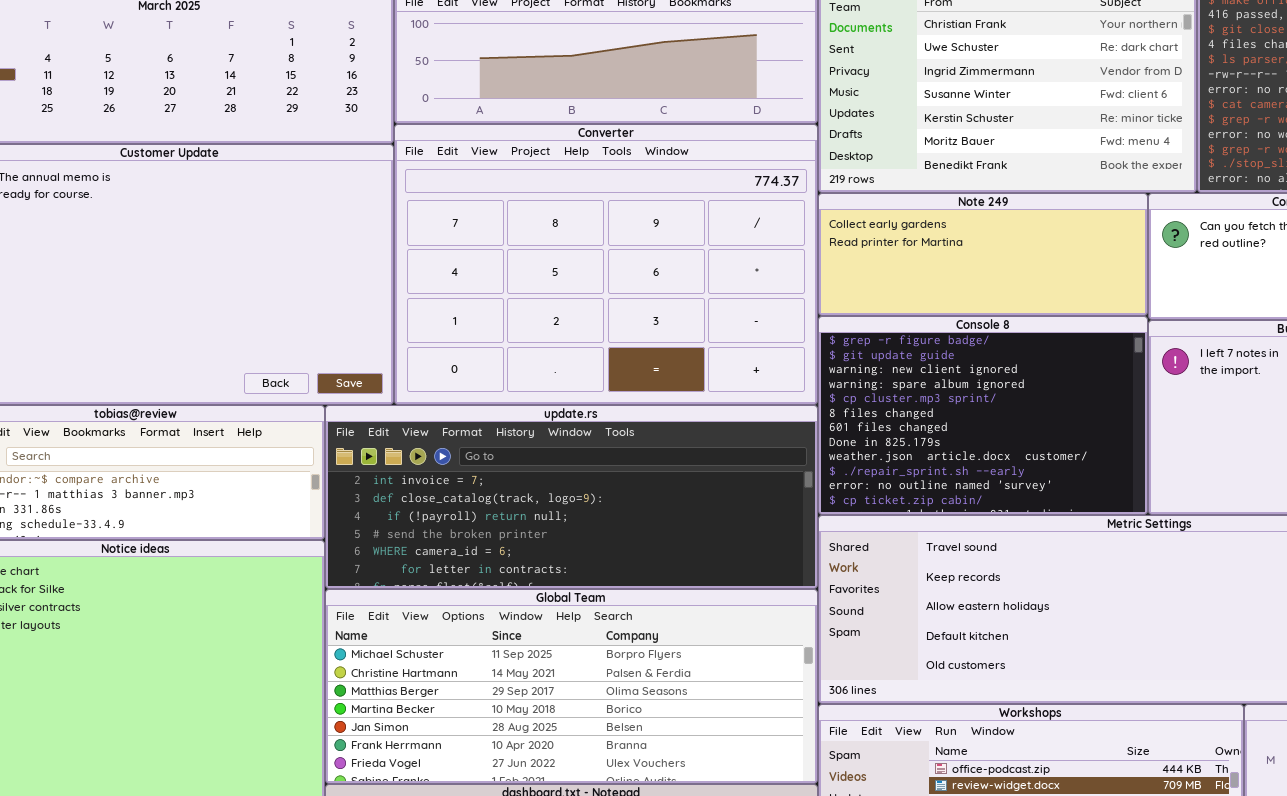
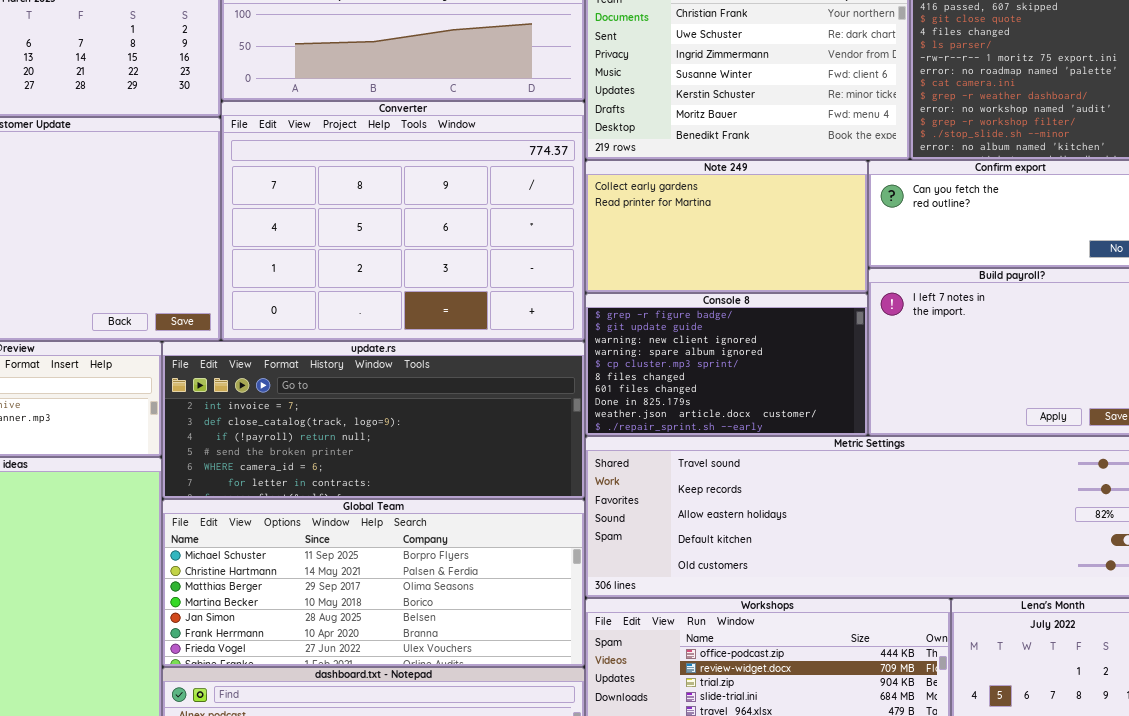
Note 249: [818,193,1148,316] -> [585,160,868,293], resized
Console 8: [818,316,1148,515] -> [585,293,868,436], resized

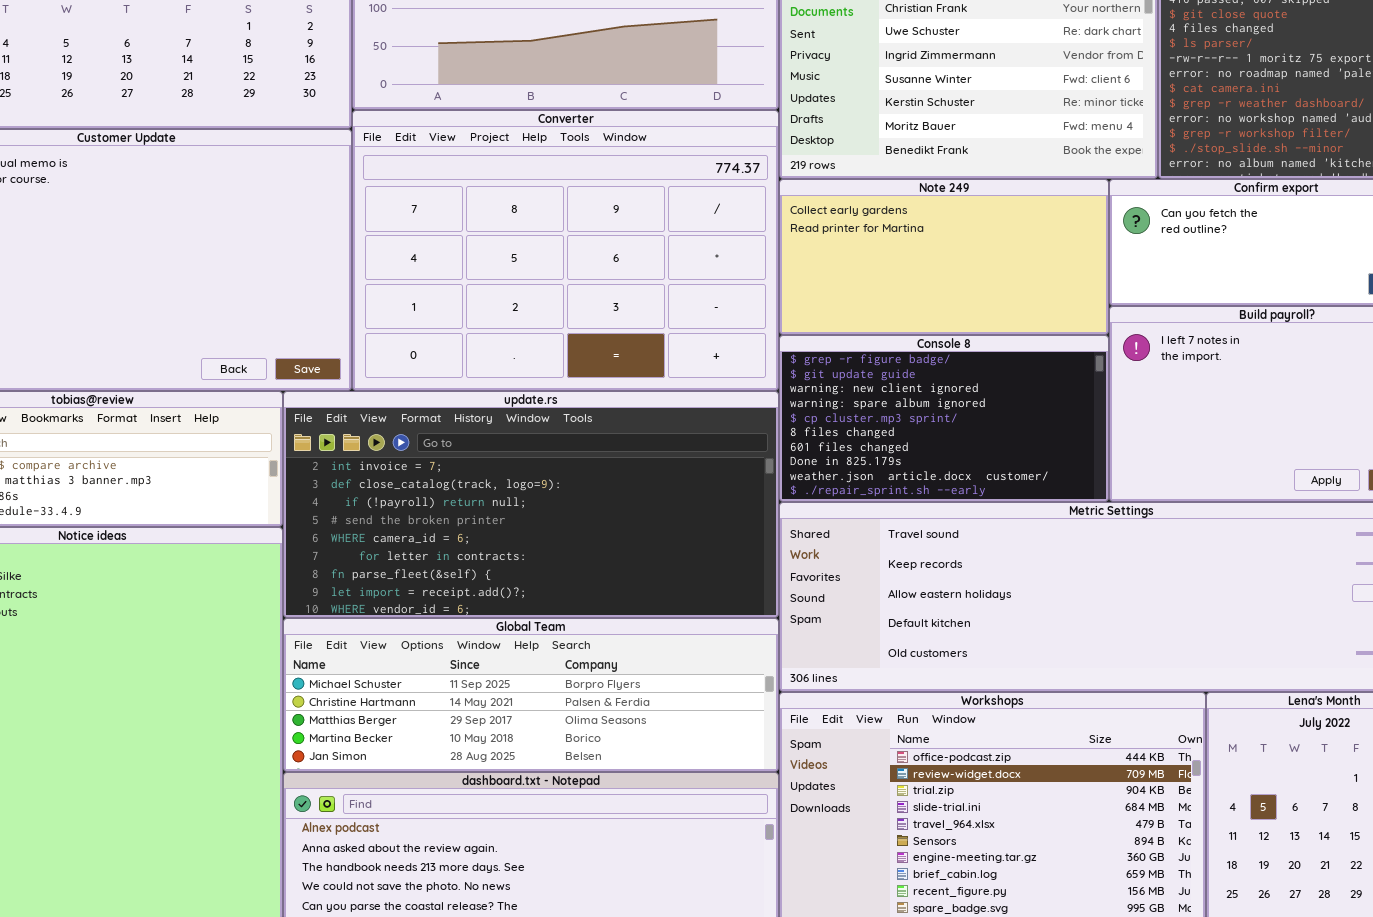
update.rs: [162,341,585,499] -> [283,391,779,618], resized
Global Team: [162,499,585,667] -> [283,618,779,772], resized

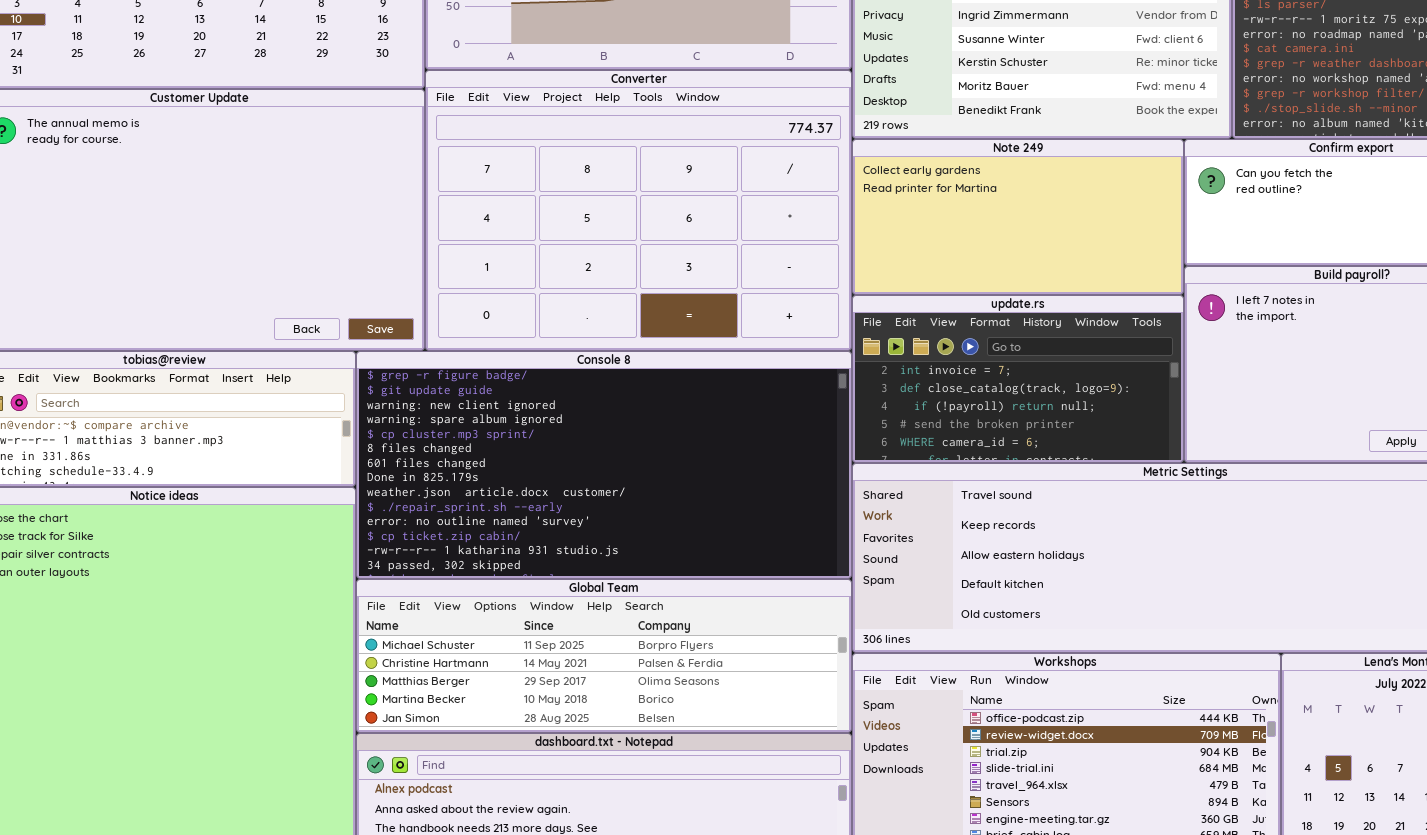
Console 8: [779,335,1109,502] -> [356,351,852,579], moved, resized
update.rs: [283,391,779,618] -> [852,295,1184,463], moved, resized

